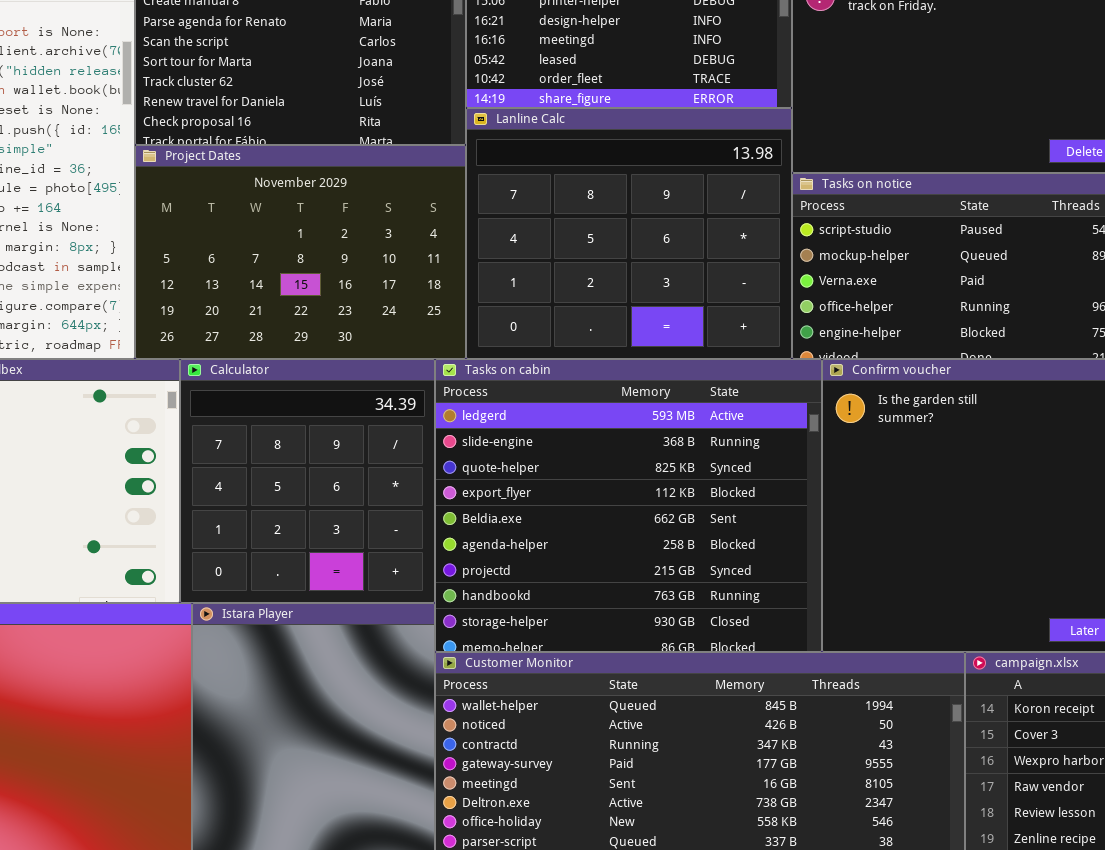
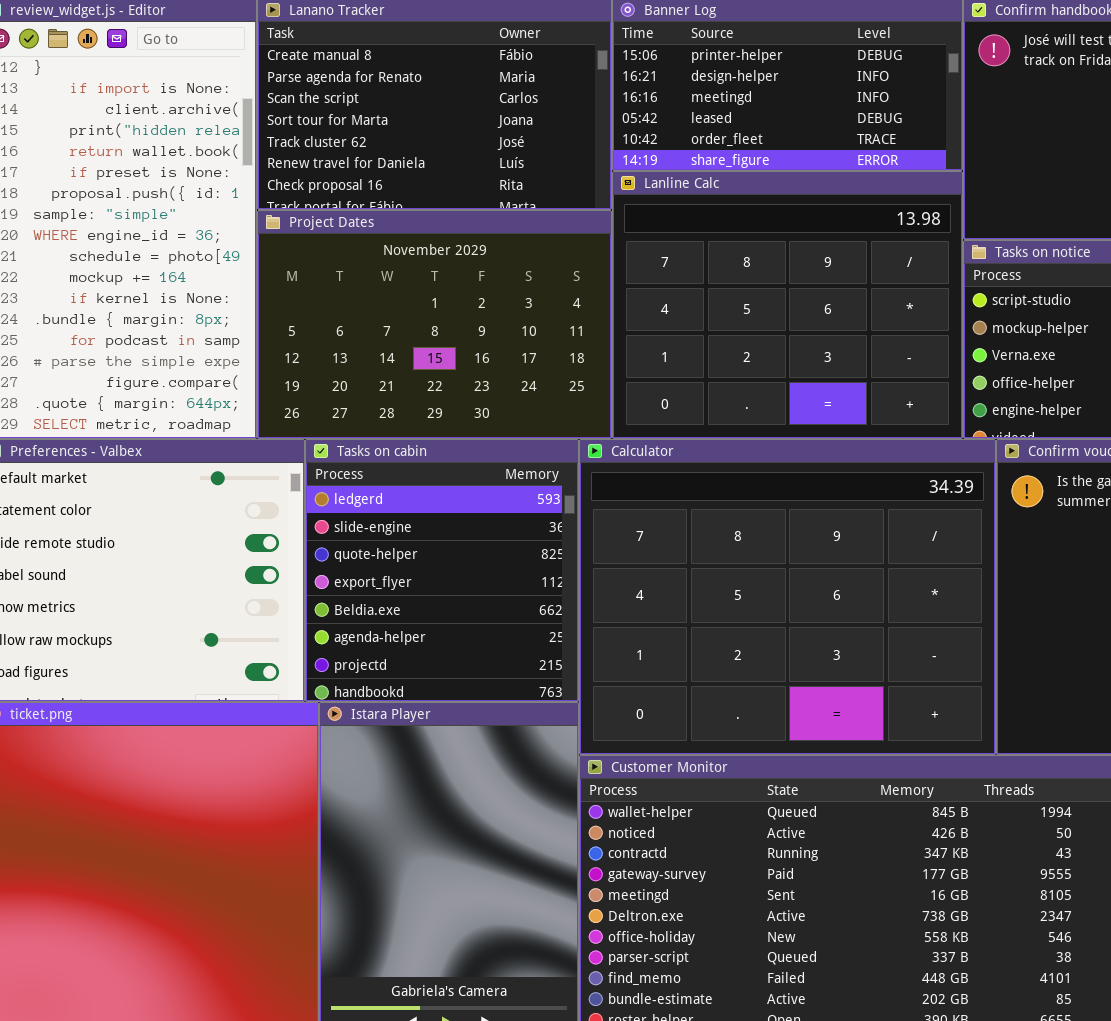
Calculator: [180,359,435,603] -> [579,439,996,755], moved, resized
Tasks on cabin: [435,359,822,652] -> [305,439,579,702], moved, resized

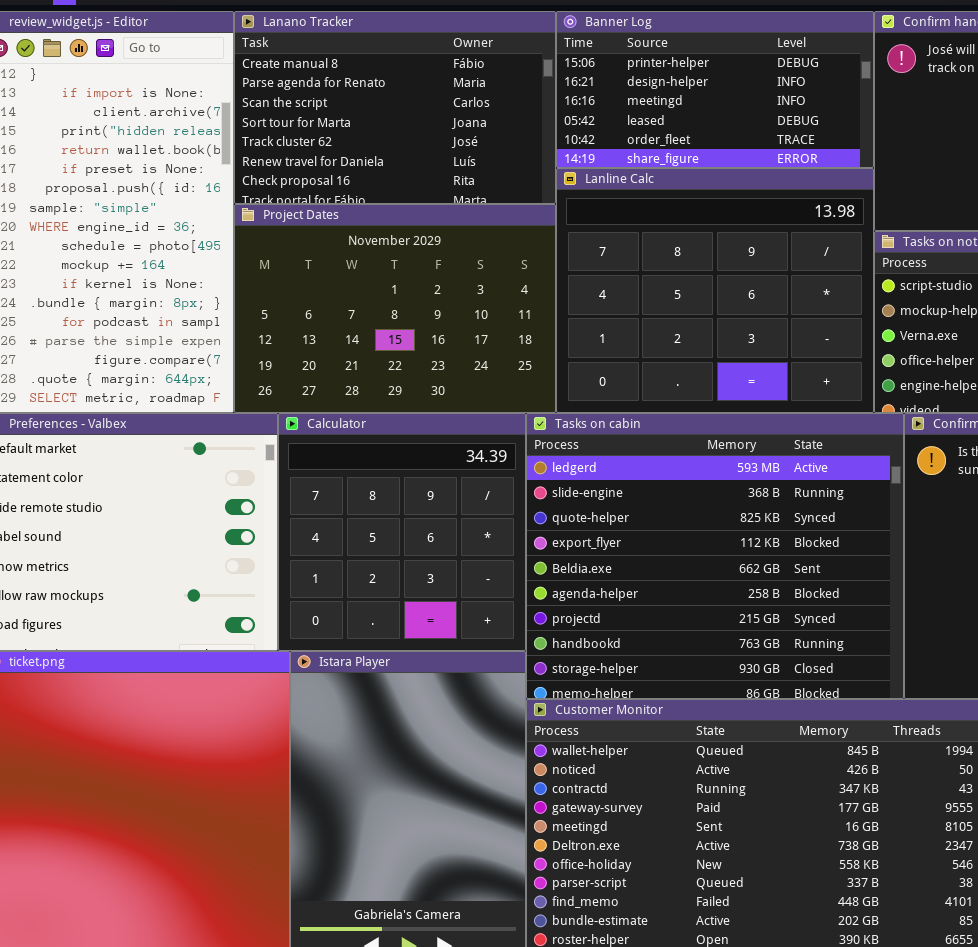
Tasks on cabin: [305,439,579,702] -> [526,413,904,699], moved, resized
Calculator: [579,439,996,755] -> [278,413,526,651], moved, resized

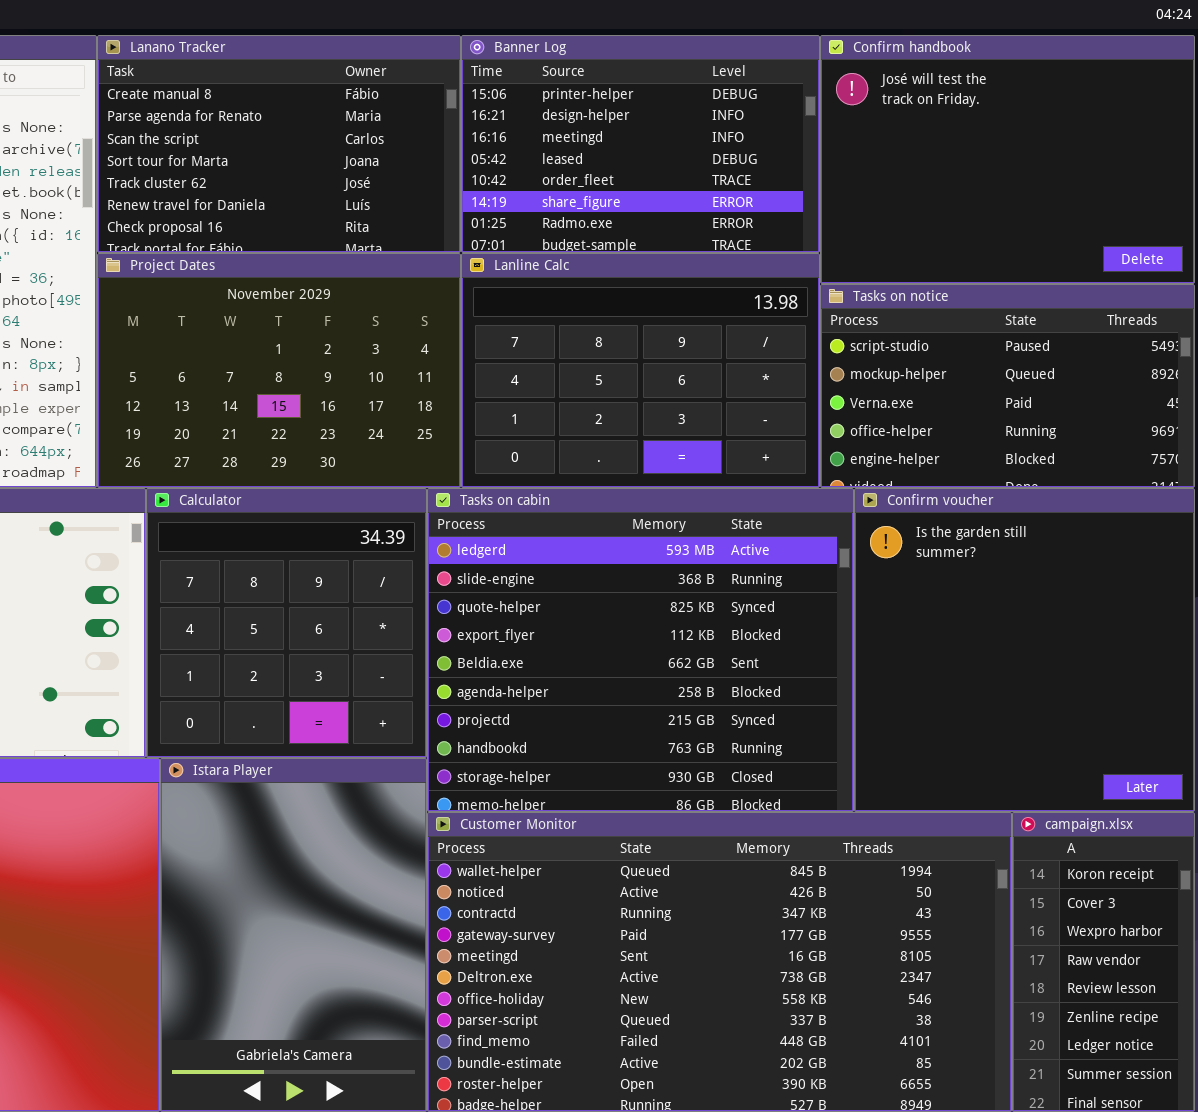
Banner Log: [556,11,874,168] -> [461,35,820,253], resized
Lanline Calc: [556,168,874,413] -> [461,253,820,488], resized

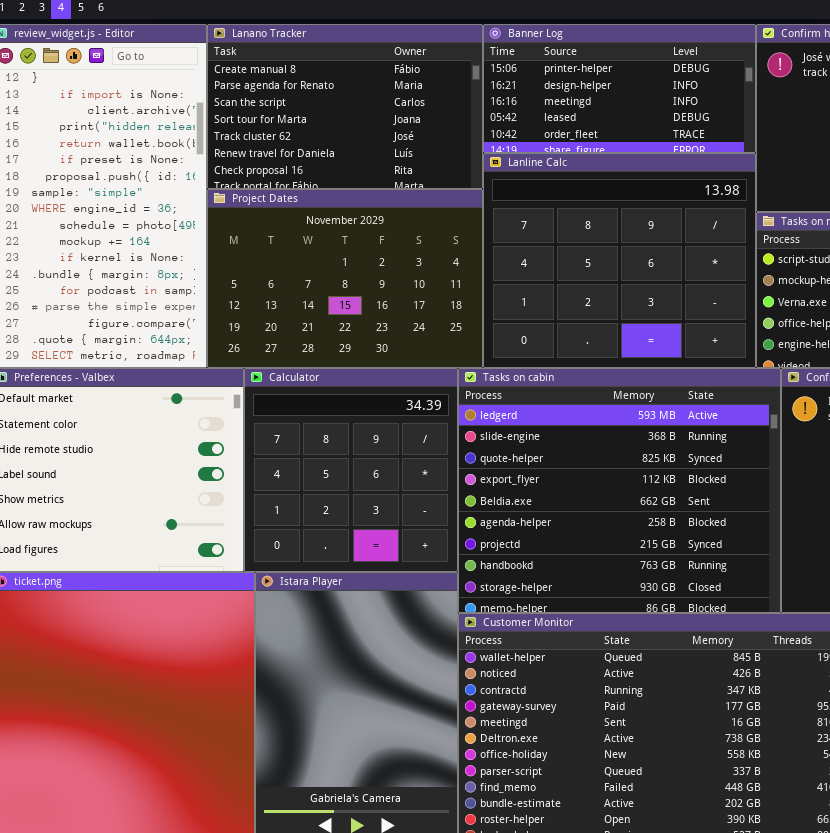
Banner Log: [461,35,820,253] -> [483,24,756,153], resized
Lanline Calc: [461,253,820,488] -> [483,153,756,368], resized

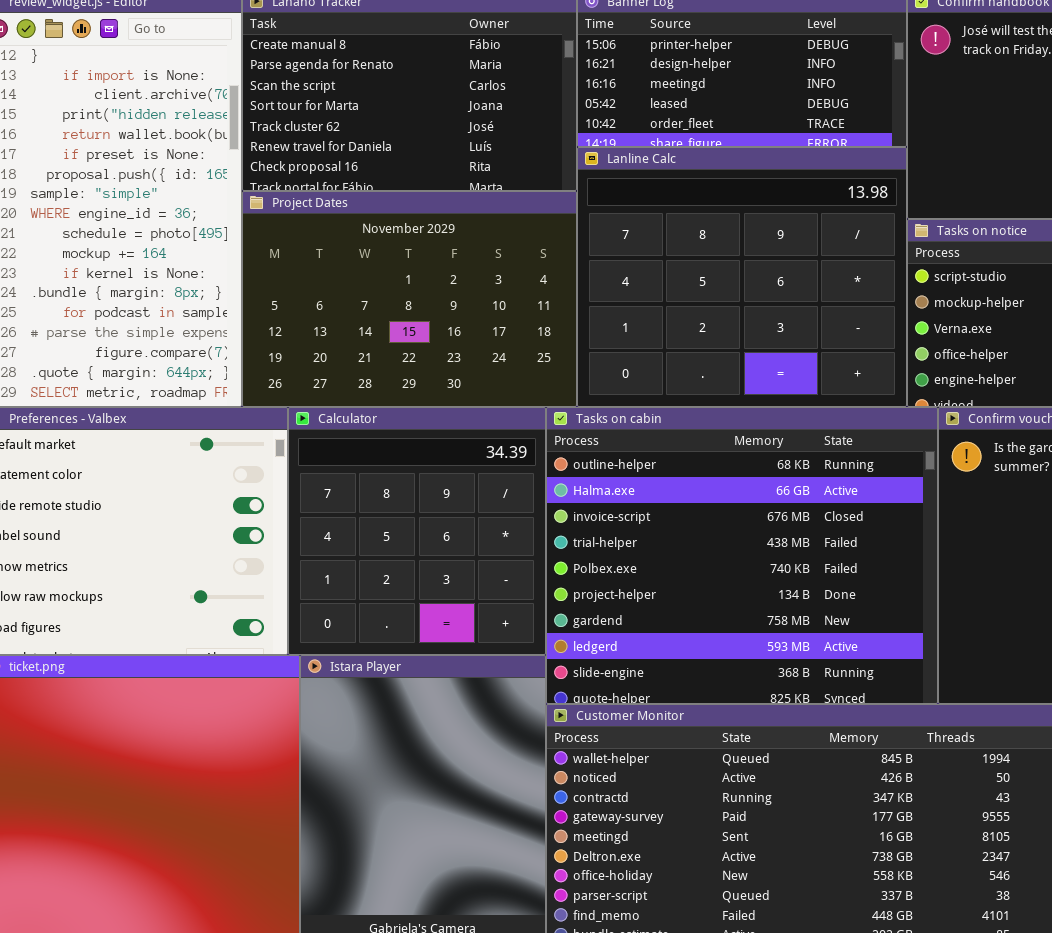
Tasks on cabin: [458,368,781,613] -> [546,407,938,704], scrolled up 7 rows

